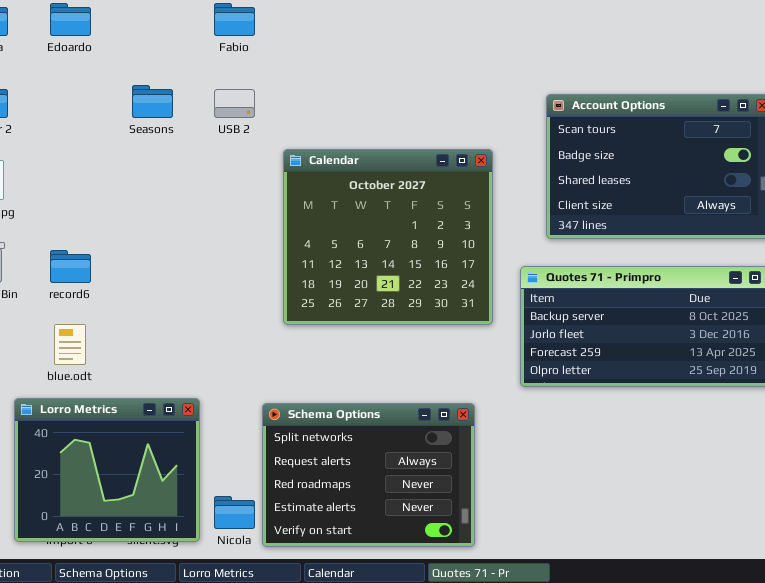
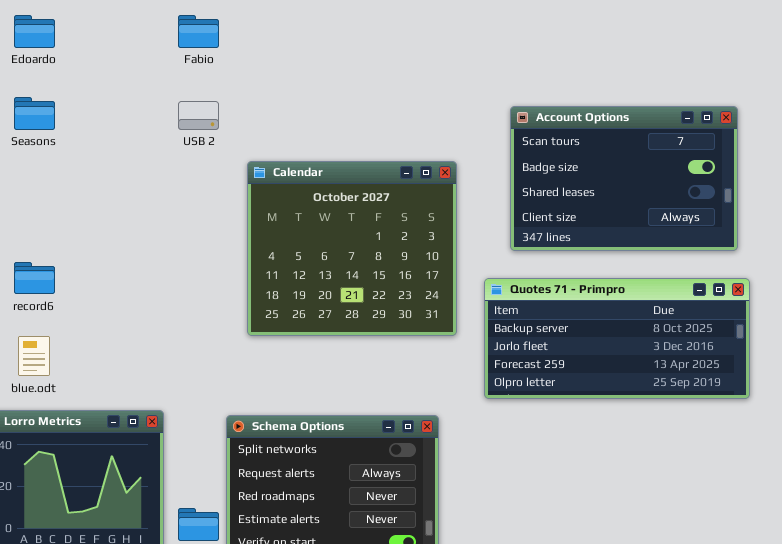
Seasons: [132,85,173,118] -> [14,97,55,130], moved

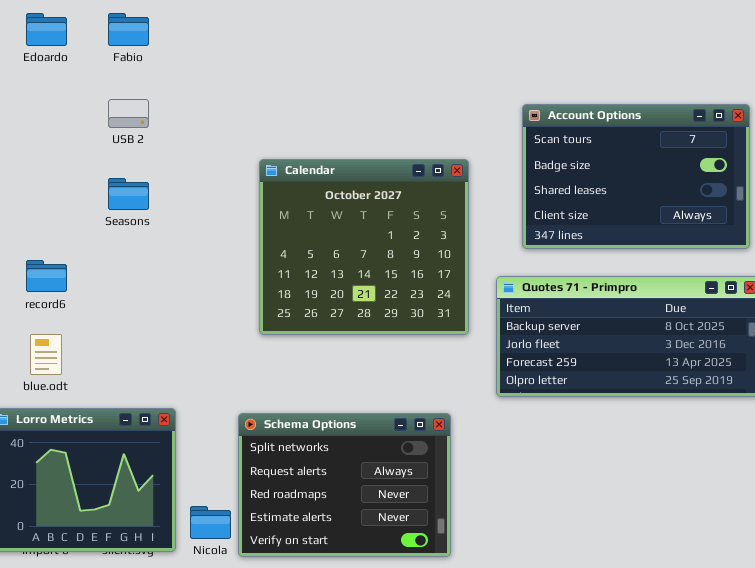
Fabio: [178,15,219,48] -> [108,13,149,46], moved
Seasons: [14,97,55,130] -> [108,178,149,210], moved
USB 2: [178,101,219,130] -> [108,99,149,128], moved

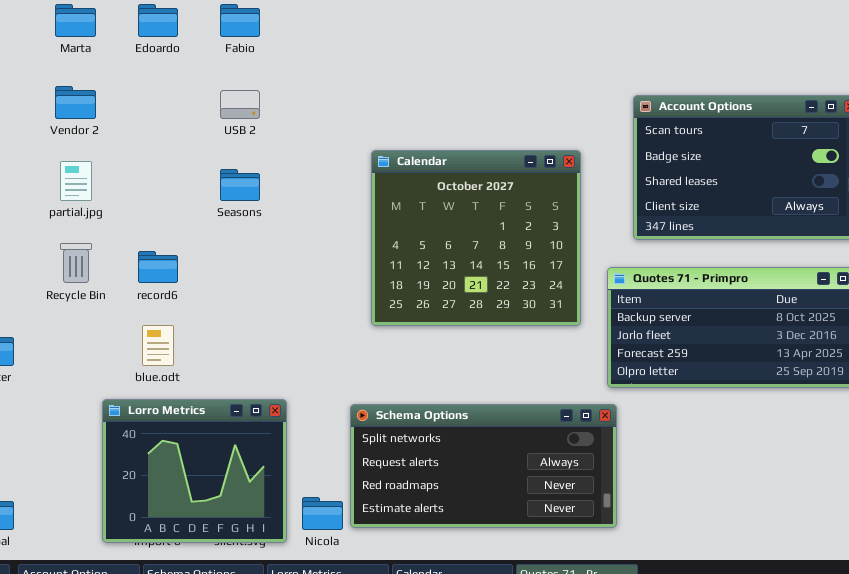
Schema Options: [238,413,451,557] -> [350,404,617,528], resized

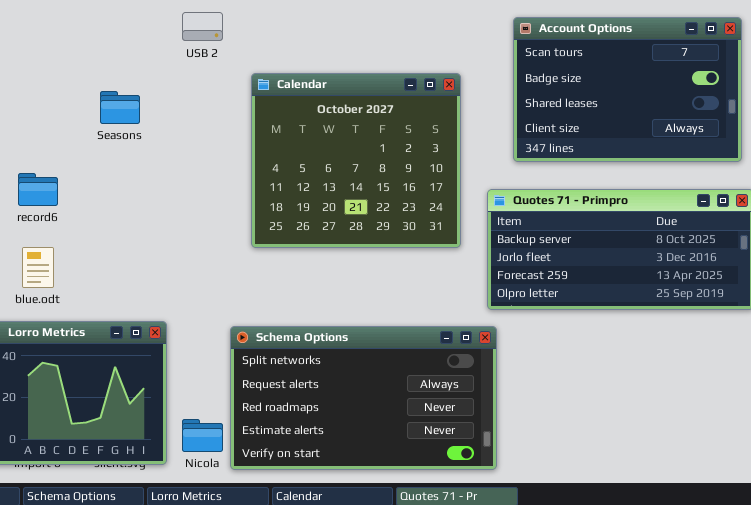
USB 2: [220,90,260,119] -> [182,12,223,41], moved
Schema Options: [350,404,617,528] -> [230,326,497,470], resized

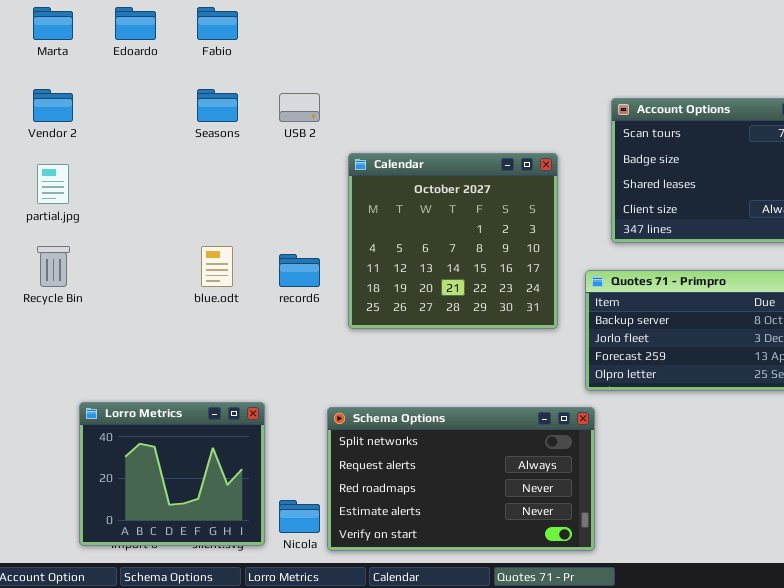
Seasons: [100,91,140,124] -> [197,89,238,122], moved
record6: [18,173,58,206] -> [279,254,320,287], moved
blue.odt: [22,247,54,288] -> [201,246,233,287], moved

